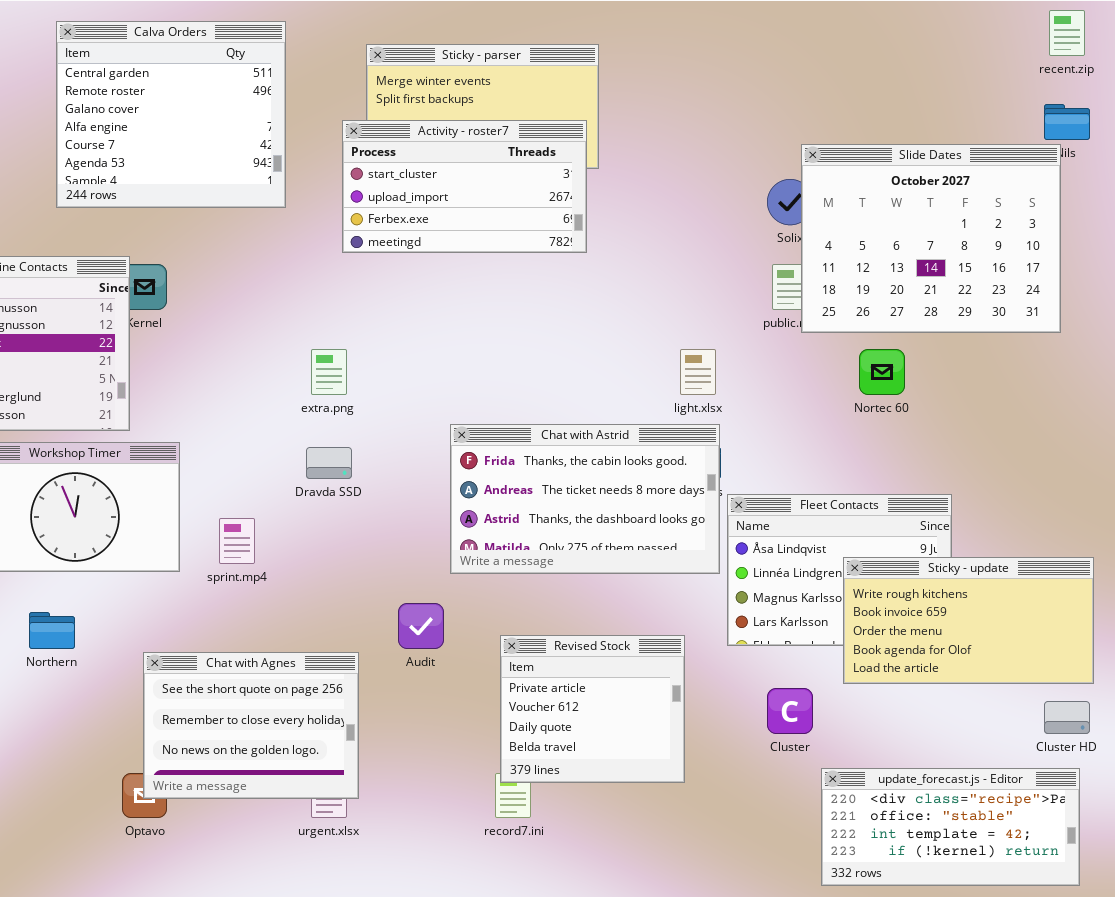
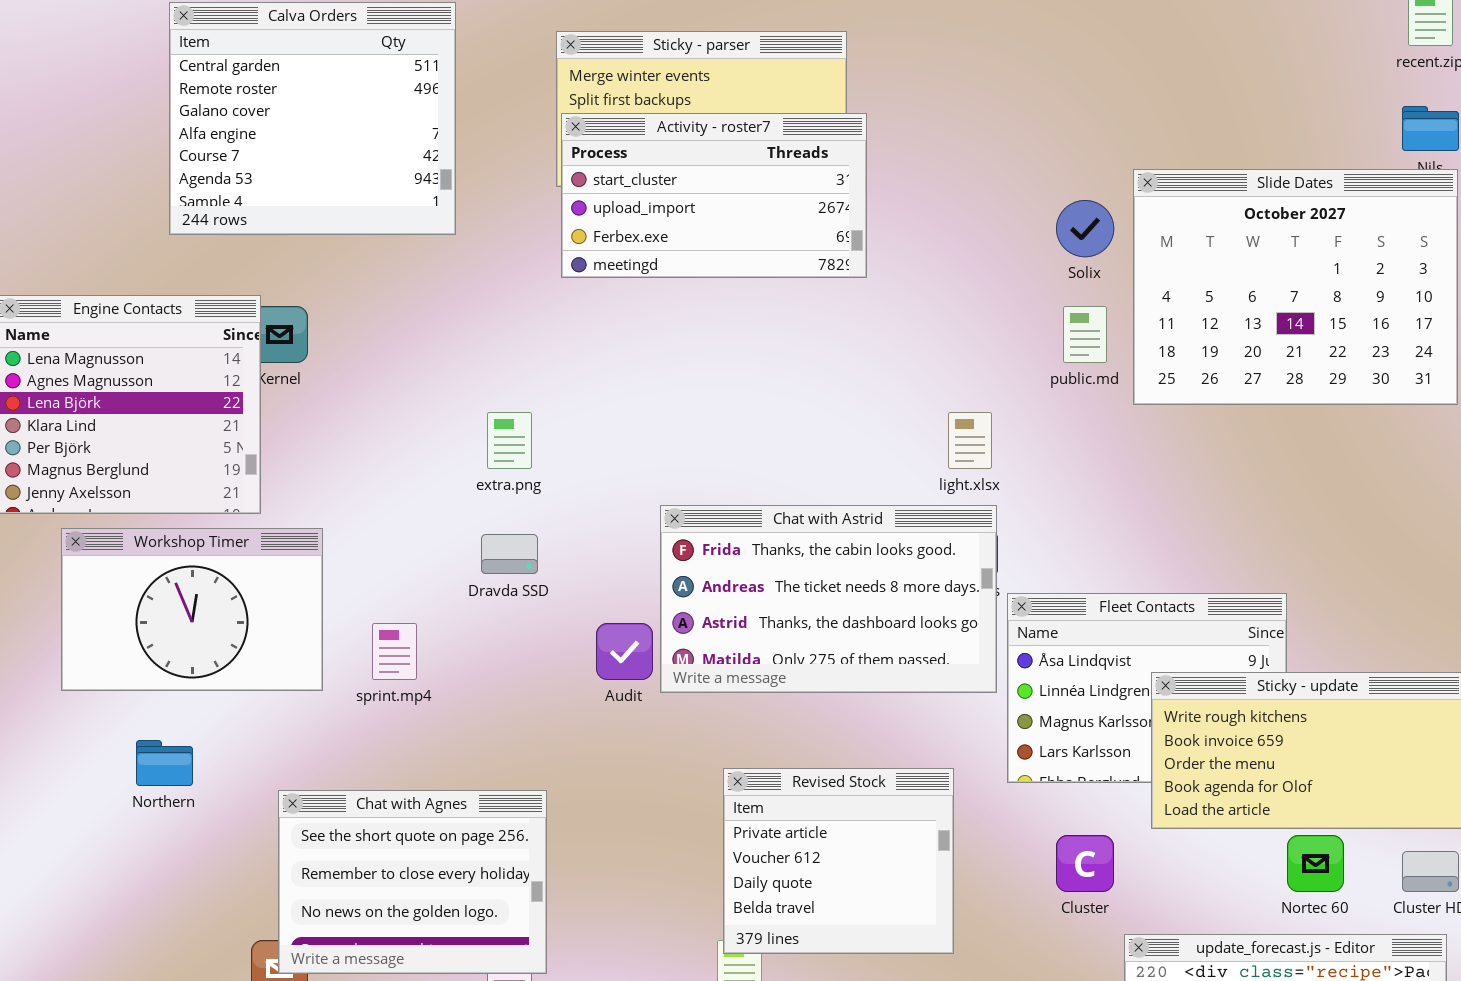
Activity - roster7: [342,120,587,253] -> [561,113,867,278], moved
Slide Dates: [801,144,1061,333] -> [1133,169,1458,405], moved
Nortec 60: [859,349,905,395] -> [1287,835,1344,892], moved
Audit: [398,603,444,649] -> [596,623,653,680], moved

